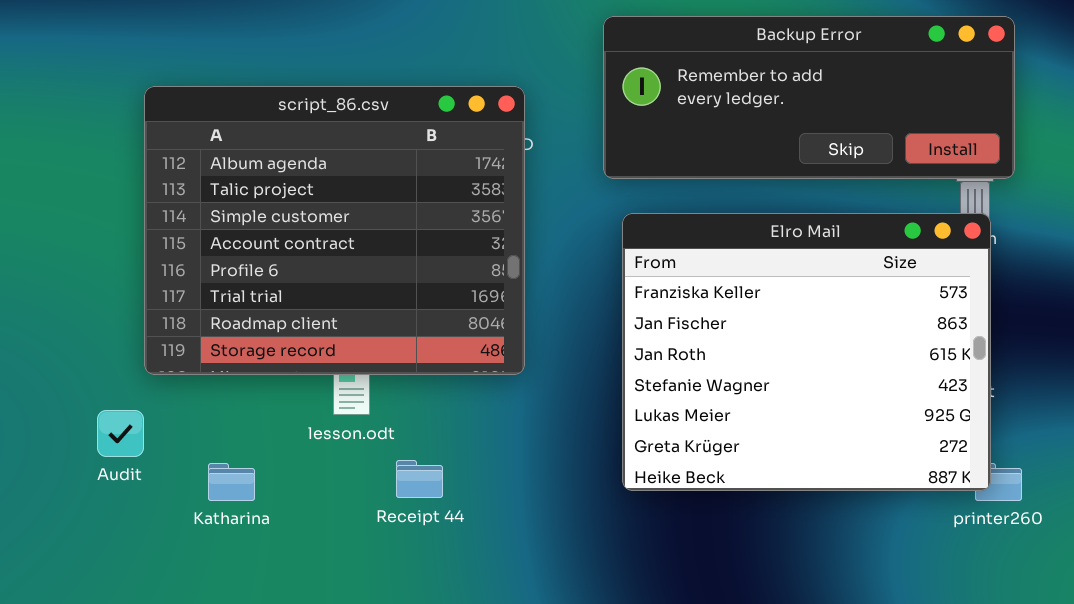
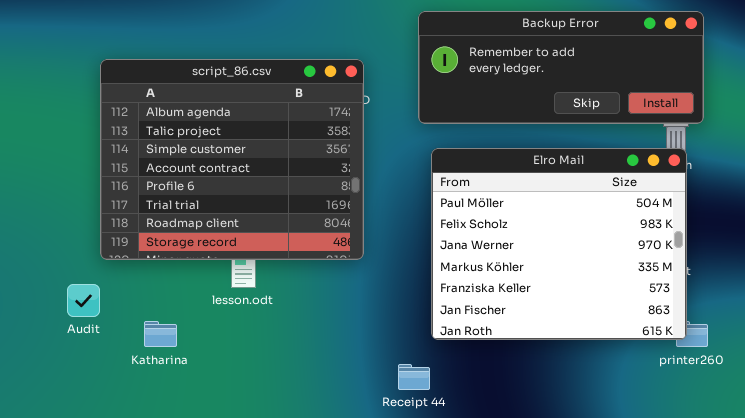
Elro Mail: [622,213,991,491] -> [431,148,687,340], scrolled up 4 rows
Receipt 44: [396,460,443,498] -> [398,364,430,390], moved

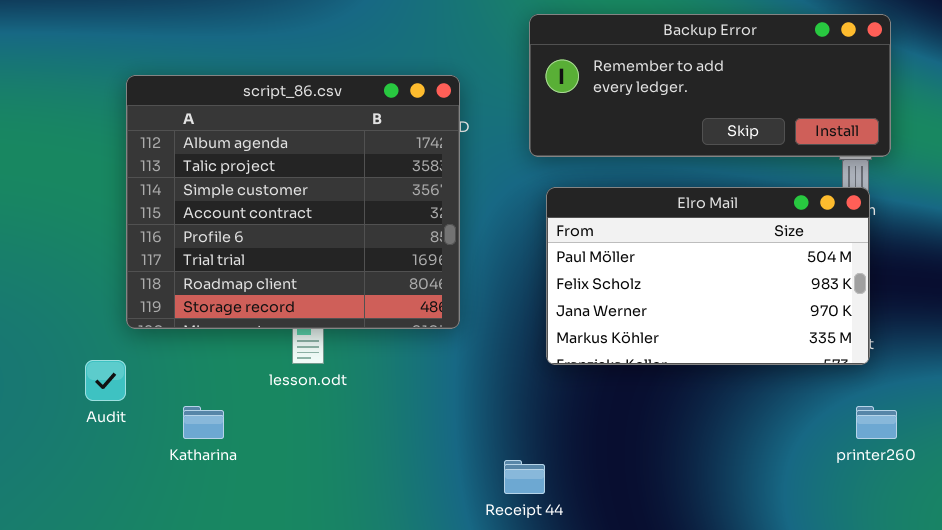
Elro Mail: [431,148,687,340] -> [546,187,870,365], resized

